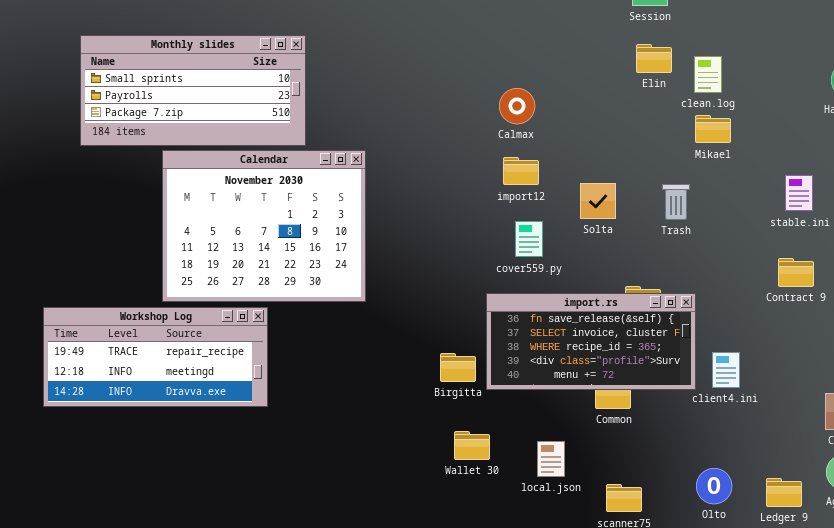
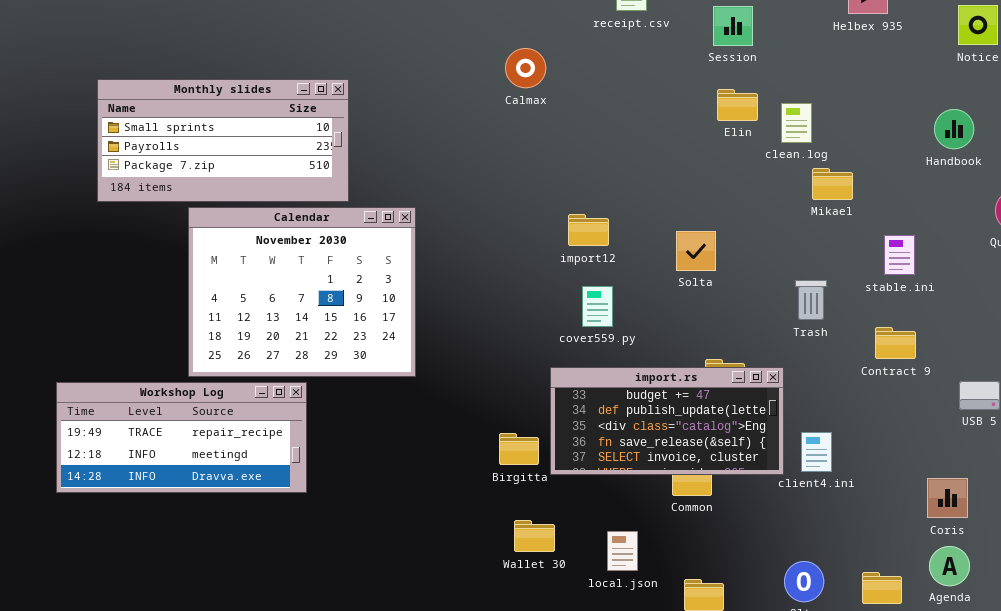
Calmax: [499,88,535,124] -> [505,48,546,88], moved
Mikael: [695,115,731,143] -> [812,168,853,200], moved
Solta: [580,183,616,219] -> [676,231,716,271], moved
Trash: [662,184,690,220] -> [795,280,827,320], moved
import.rs: [486,293,696,390] -> [550,367,784,475], scrolled up 3 rows

